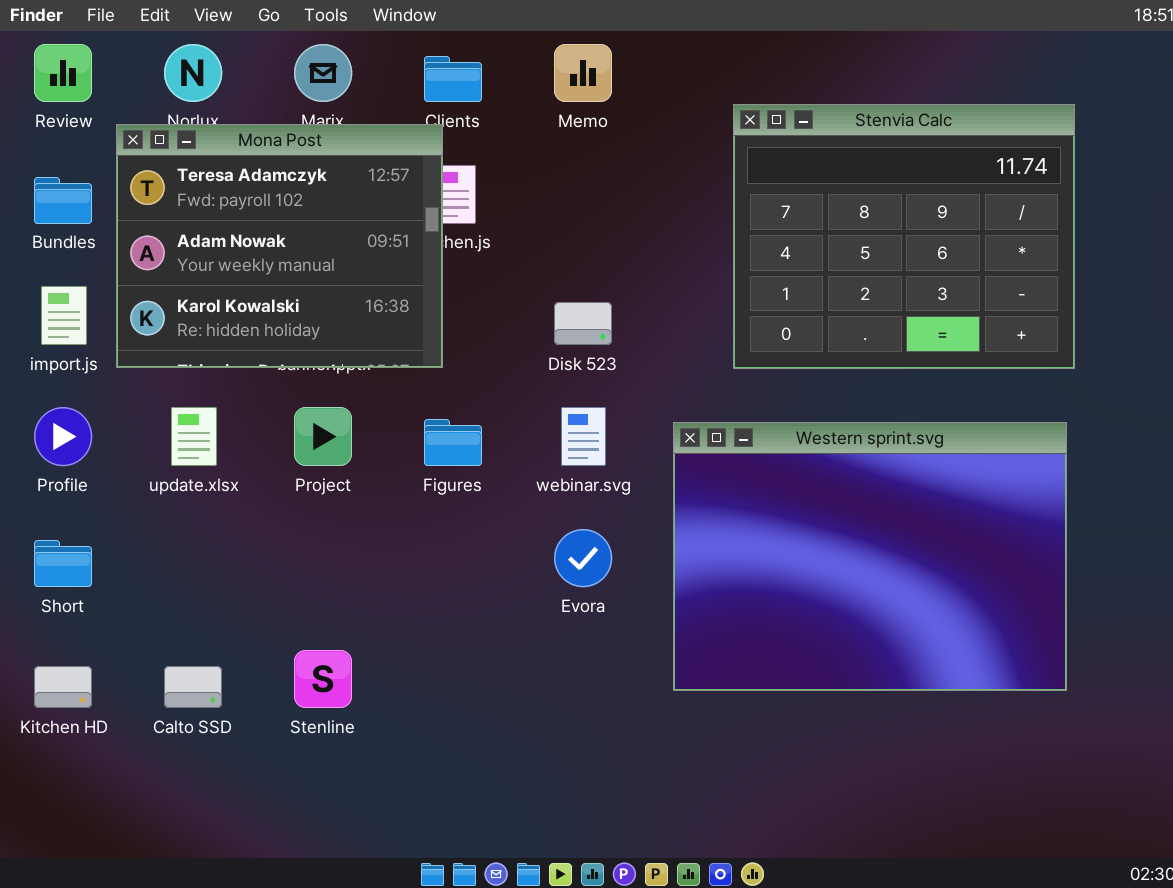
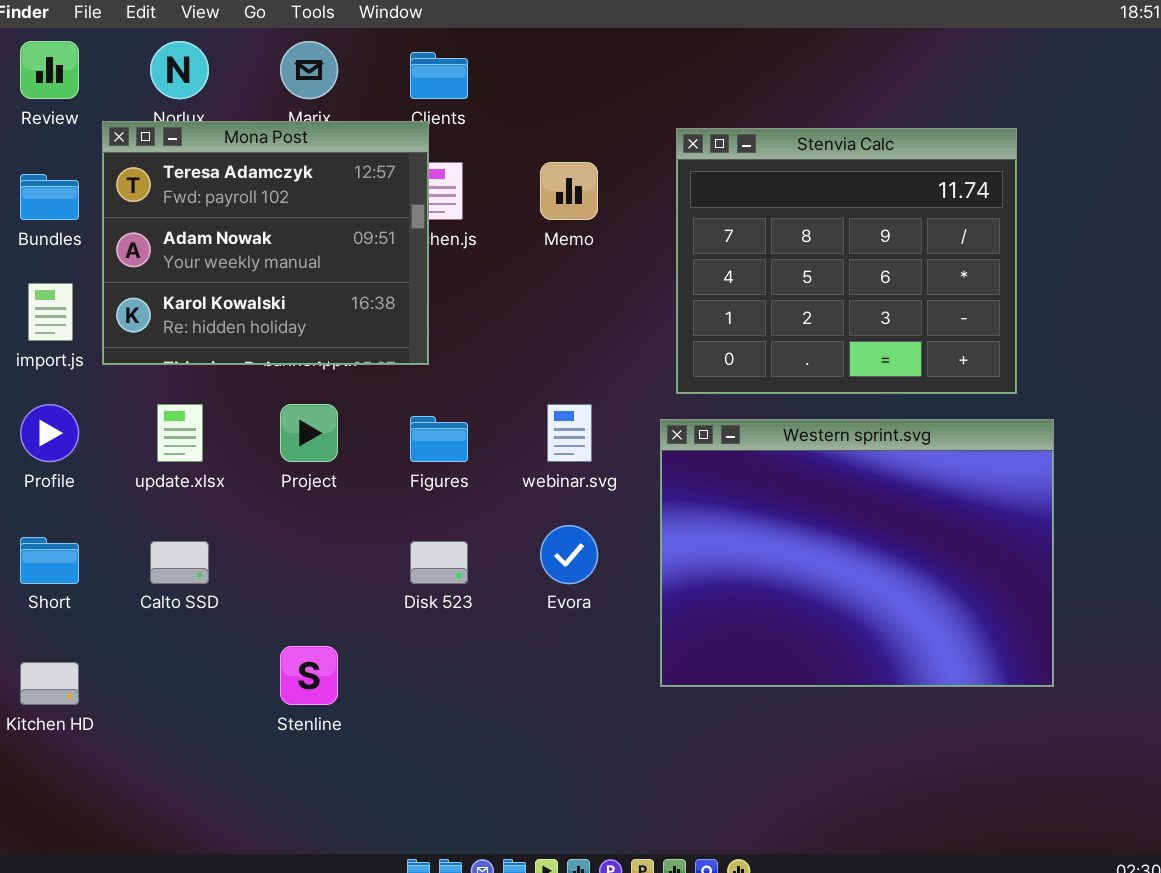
Memo: [554,44,612,102] -> [540,162,598,220], moved
Stenvia Calc: [733,104,1075,369] -> [676,128,1017,394], moved
Disk 523: [554,302,612,345] -> [410,541,468,584], moved
Calto SSD: [164,666,222,708] -> [150,541,209,584], moved

